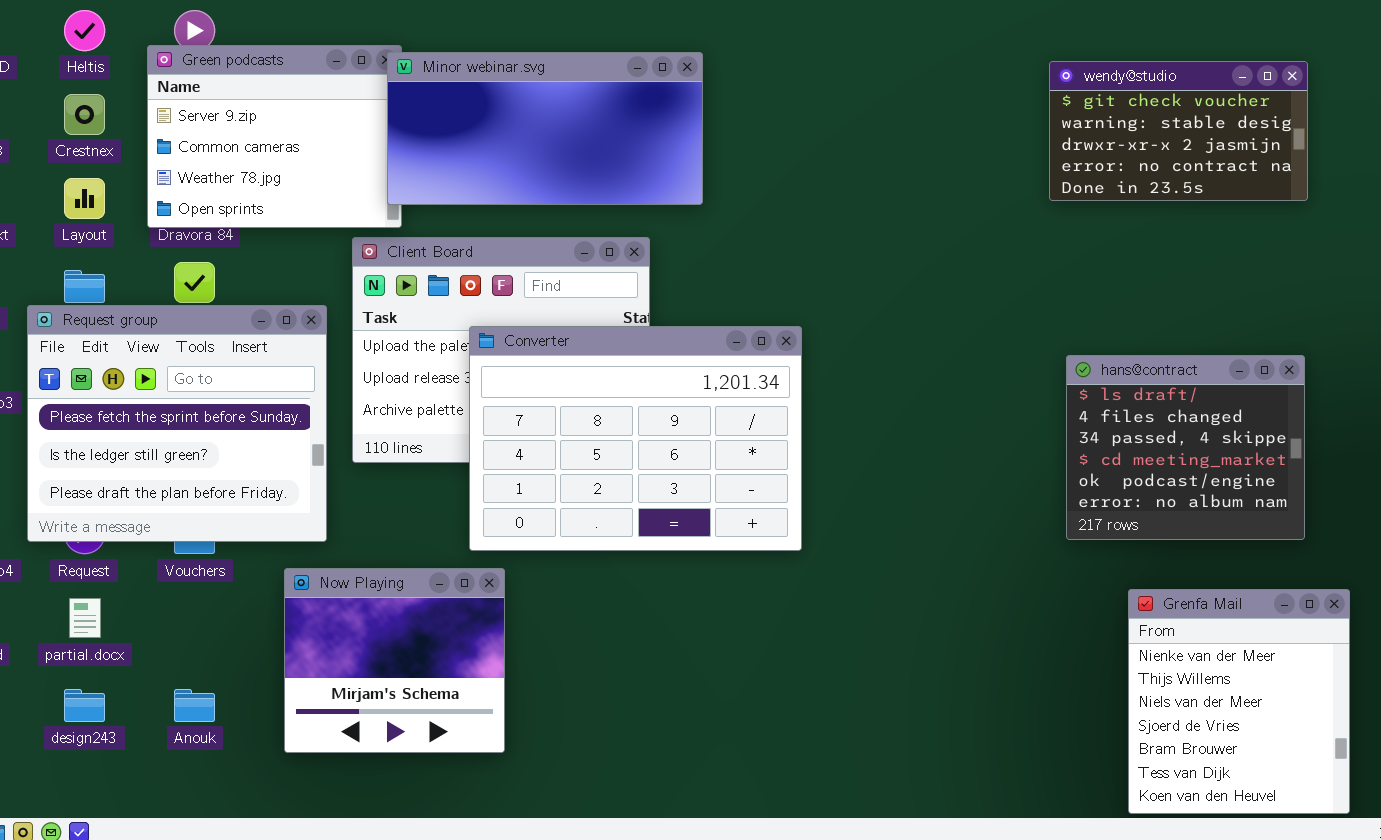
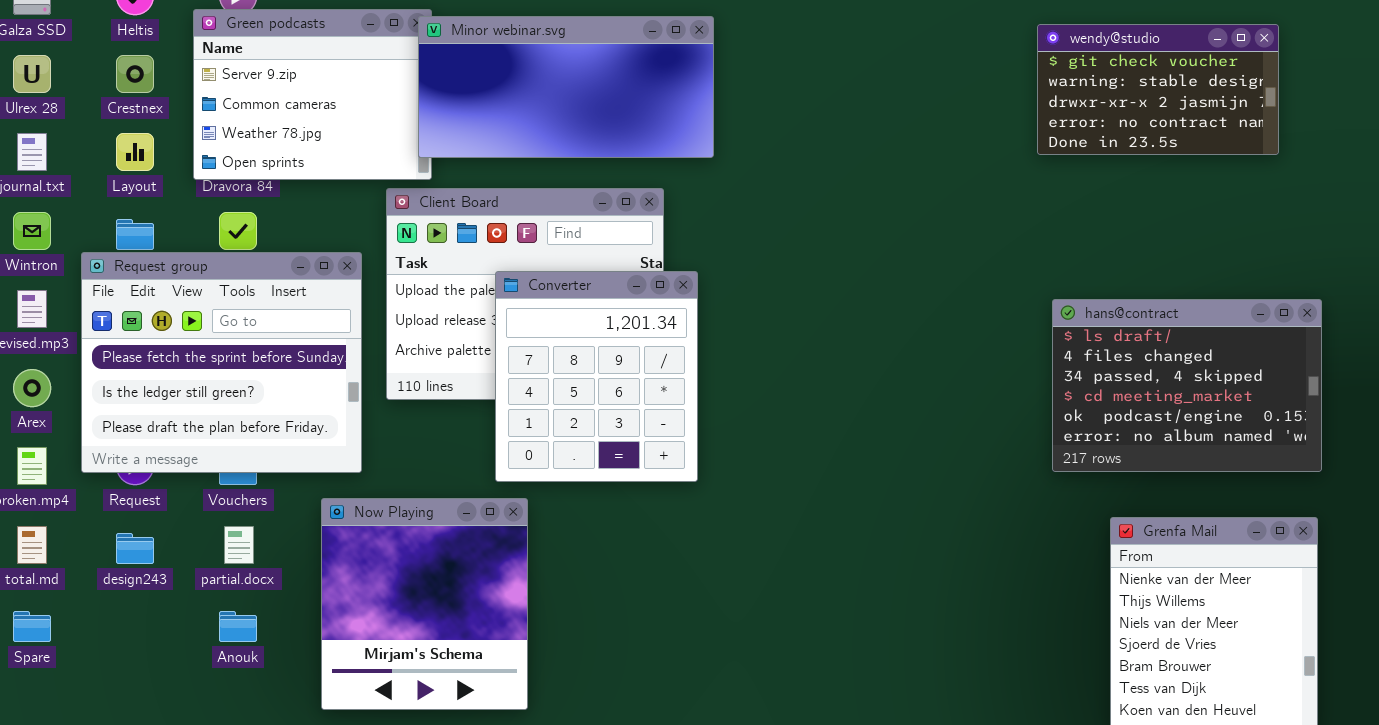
Converter: [469,326,802,551] -> [495,271,698,482], resized
hans@contract: [1066,355,1305,540] -> [1052,299,1322,472], resized
Now Playing: [284,568,505,753] -> [321,498,528,710], resized
partial.docx: [69,598,101,638] -> [224,526,254,564], moved
design243: [64,689,105,722] -> [116,533,154,564], moved

